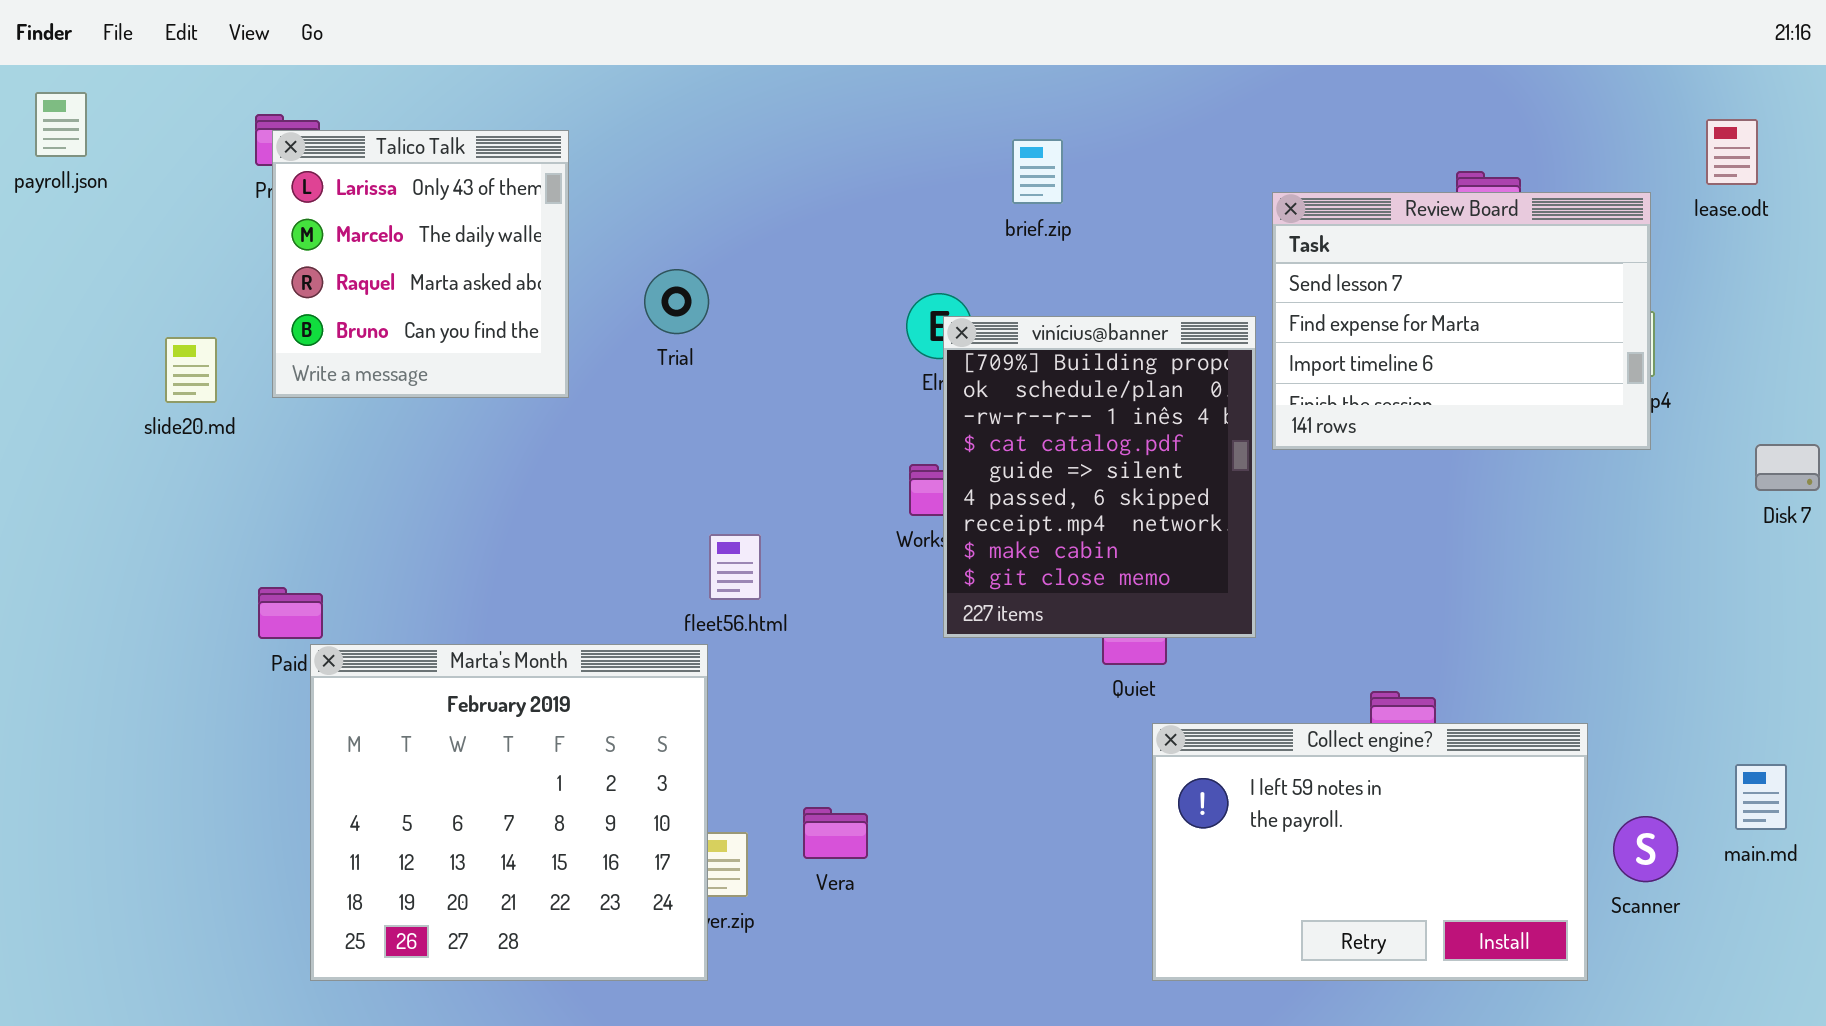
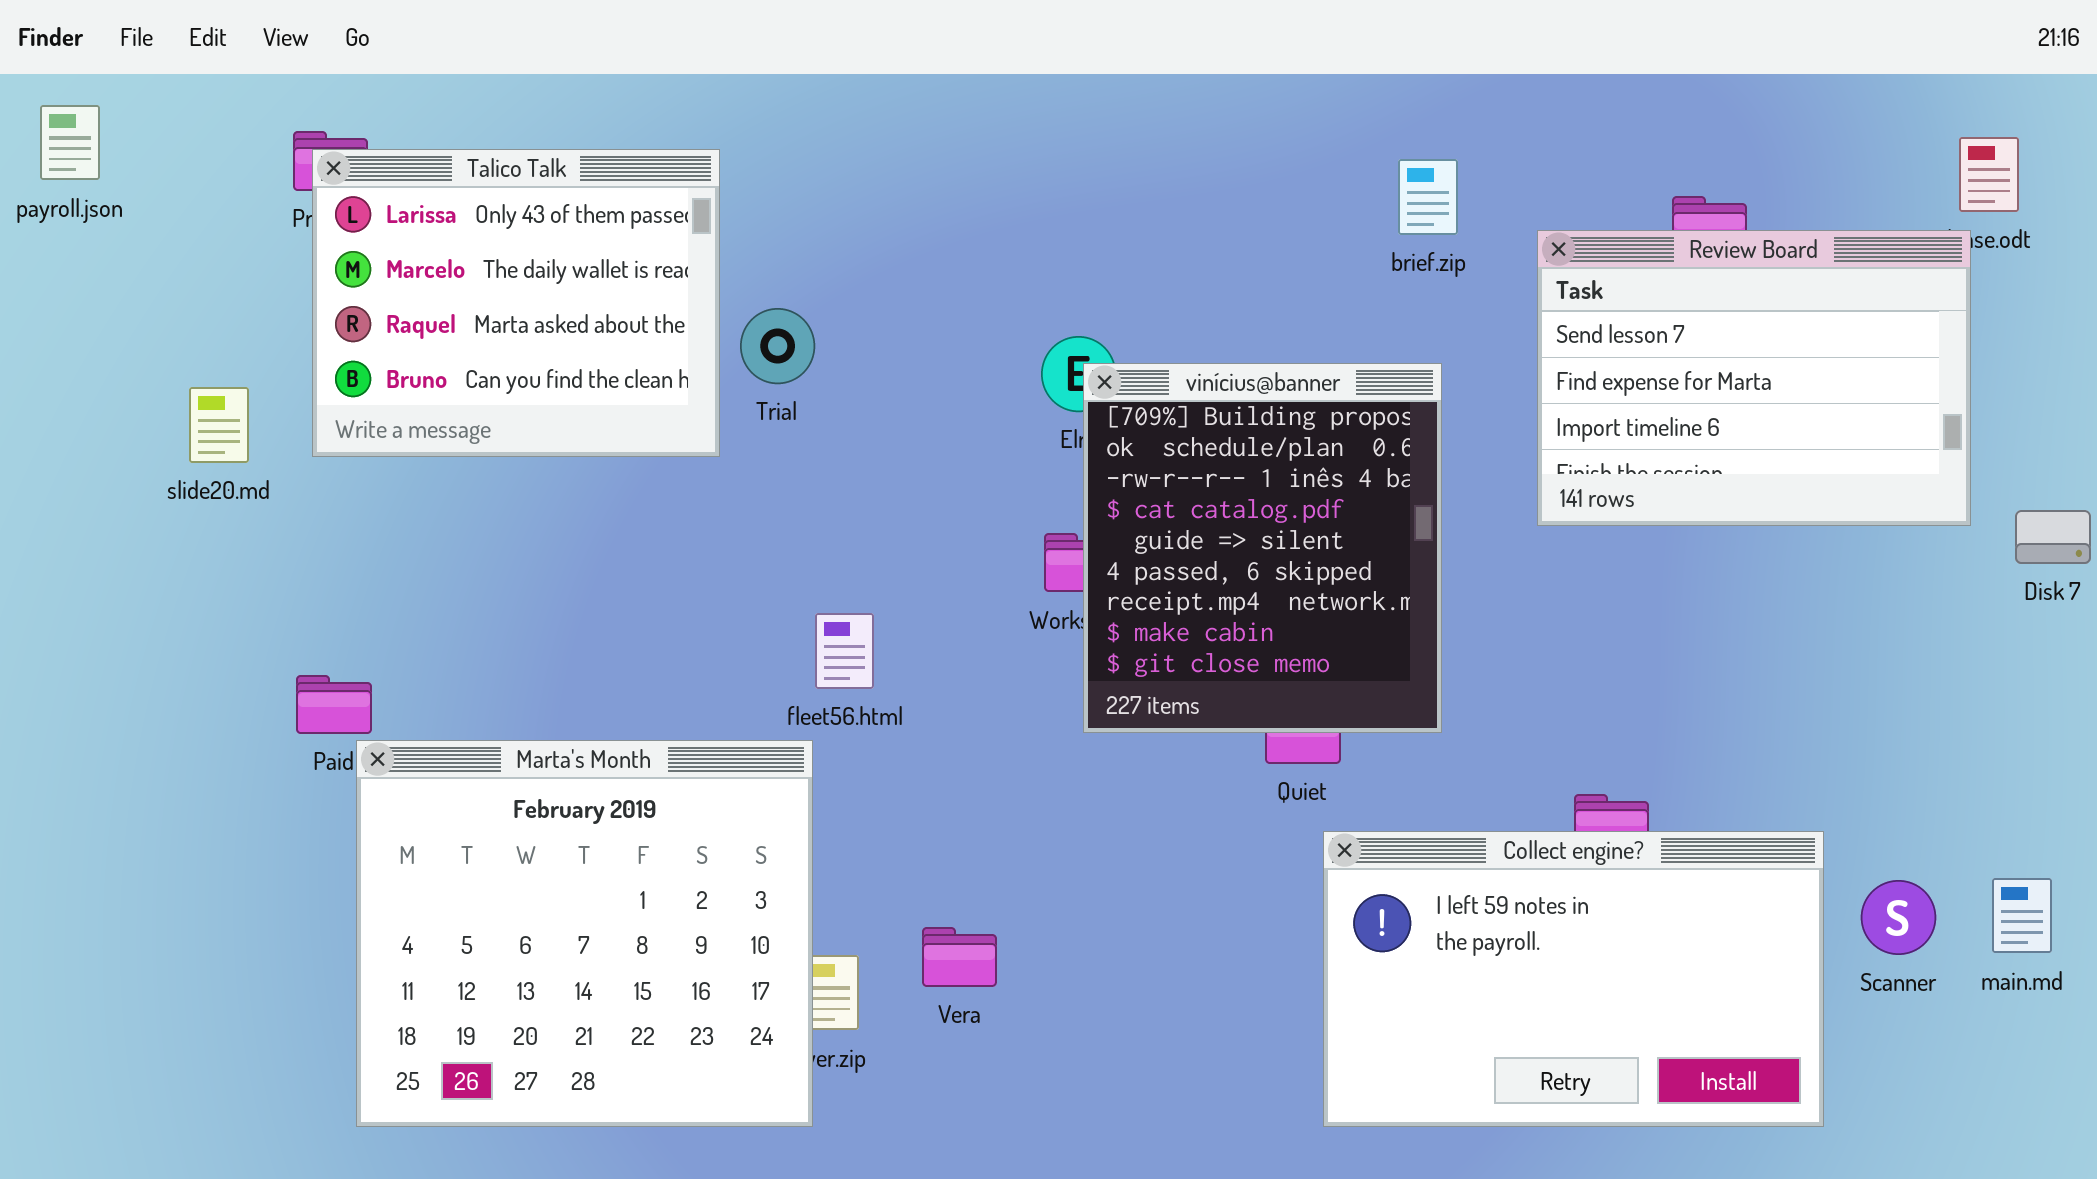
Talico Talk: [272,130,569,398] -> [312,149,720,457], resized
brief.zip: [1012,139,1063,204] -> [1398,159,1458,235], moved
Review Board: [1272,192,1651,450] -> [1537,230,1971,526], moved
Scanner: [1613,816,1678,882] -> [1861,880,1936,955], moved

